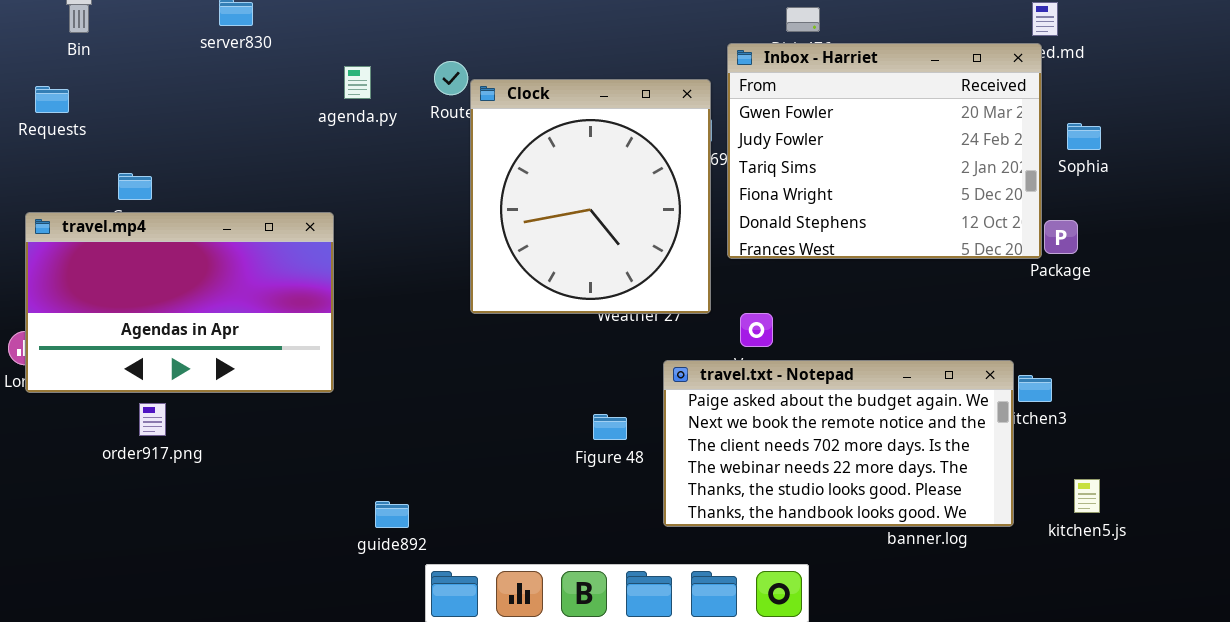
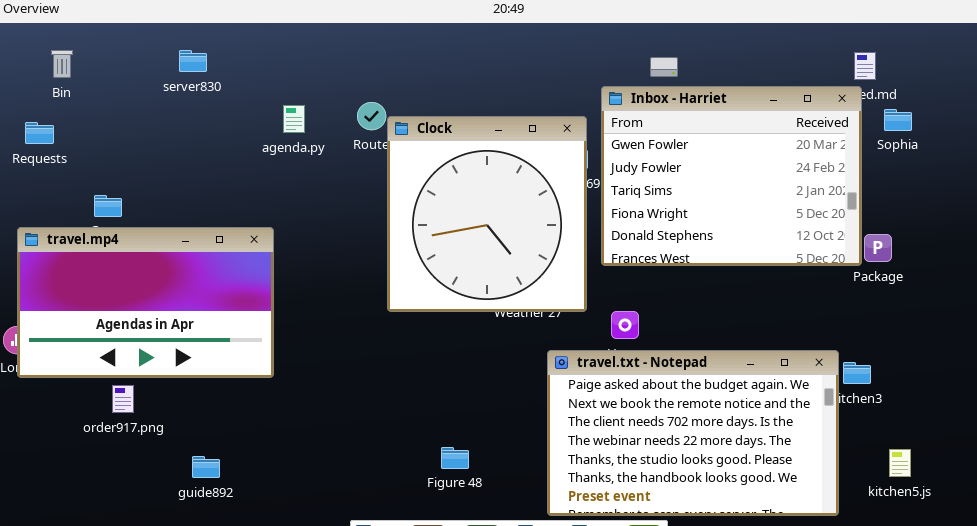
Sophia: [1067,123,1101,150] -> [884,109,912,131], moved
travel.txt - Notepad: [663,360,1014,527] -> [547,350,839,516], resized
Figure 48: [593,414,627,440] -> [441,447,469,469], moved
guide892: [375,501,409,528] -> [192,456,220,478], moved

